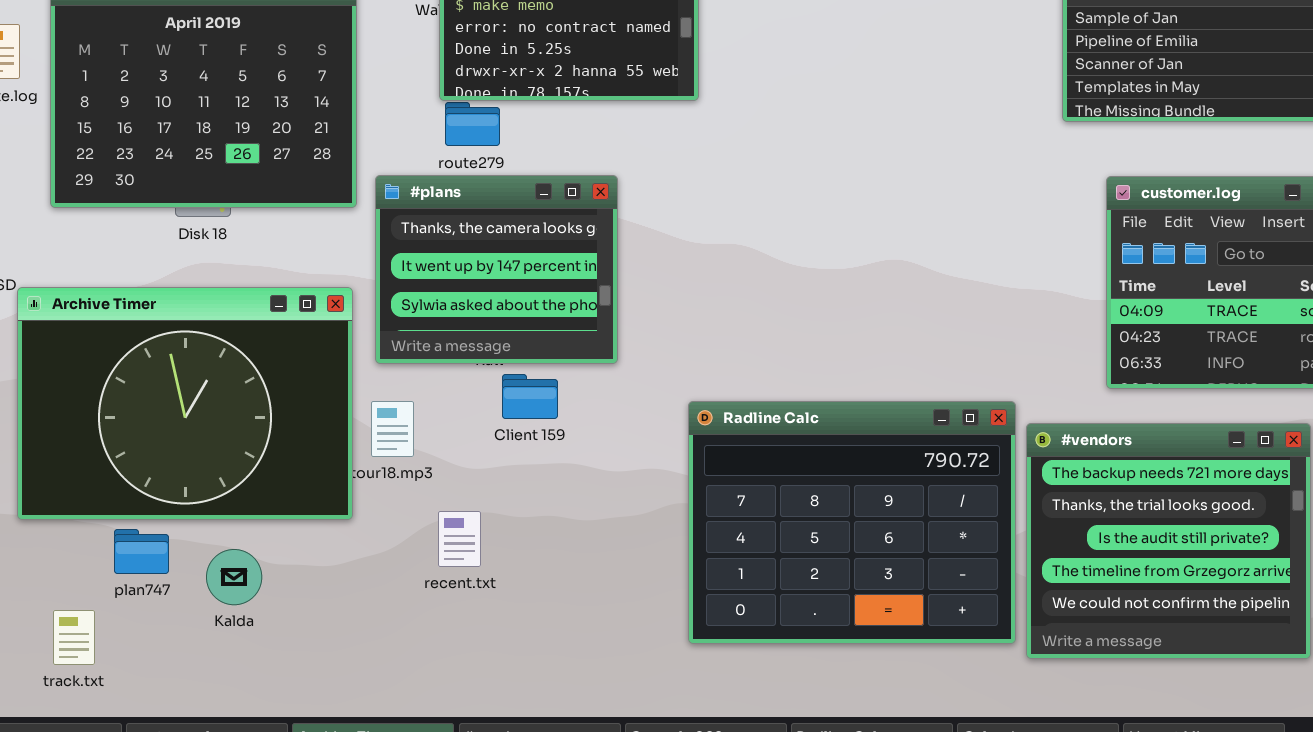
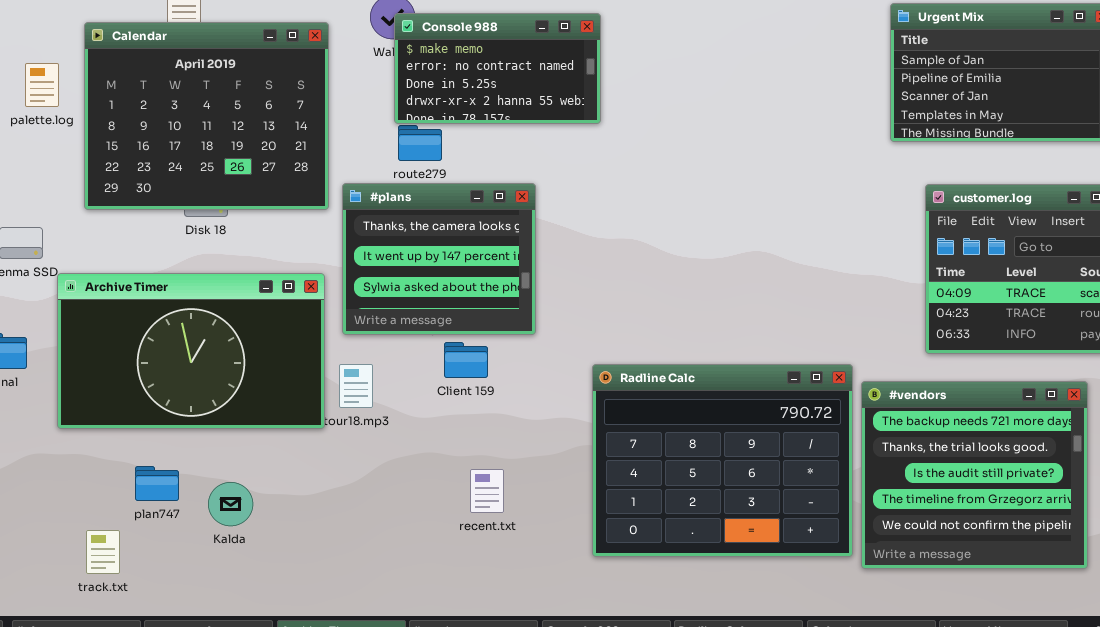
Archive Timer: [17,287,353,520] -> [57,273,325,429], resized
recent.txt: [438,511,481,567] -> [470,469,504,513], moved

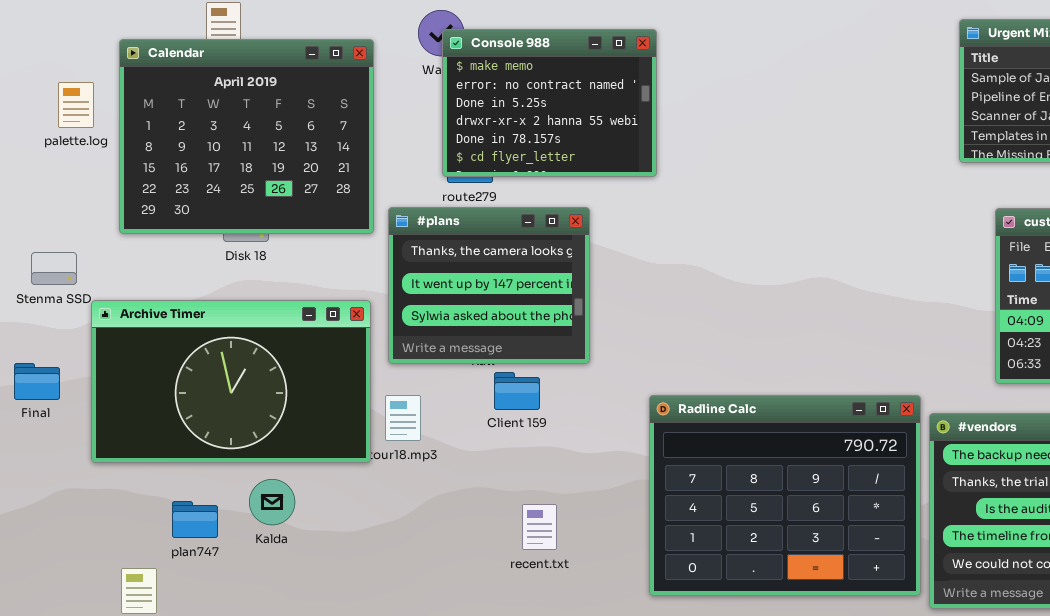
Console 988: [394,13,601,124] -> [442,29,657,177], resized
Kalda: [208,482,253,526] -> [249,479,295,525], moved

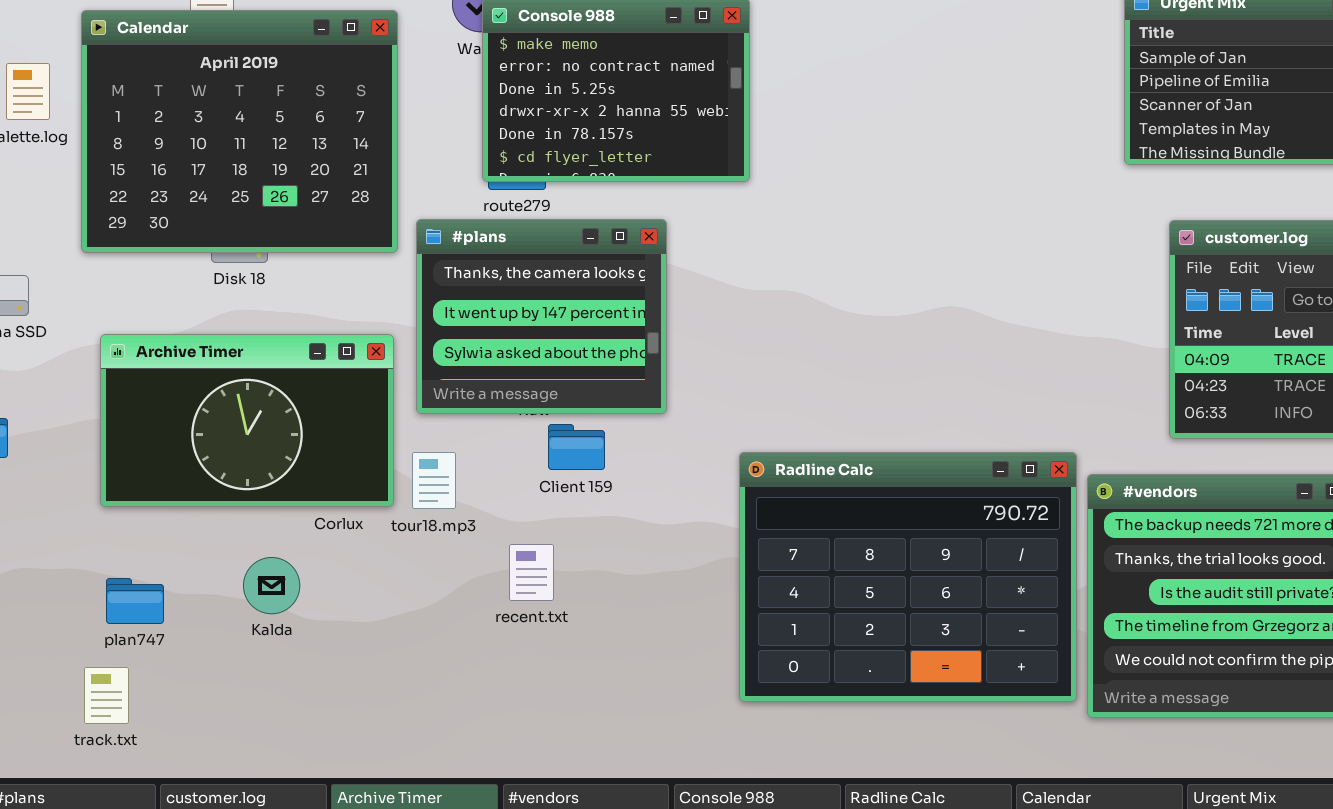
Archive Timer: [91,300,371,463] -> [100,334,394,507], resized
plan747: [172,501,218,538] -> [106,578,164,624], moved
recent.txt: [522,504,557,550] -> [509,544,554,601], moved

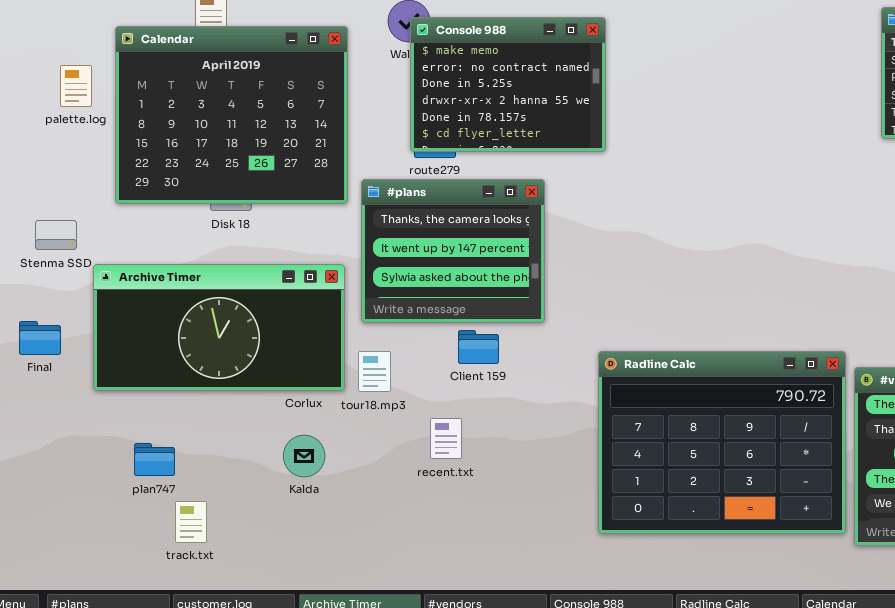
Archive Timer: [100,334,394,507] -> [93,264,345,391], resized
Kalda: [243,557,300,614] -> [283,435,325,477], moved
track.txt: [84,667,129,724] -> [175,501,207,543], moved

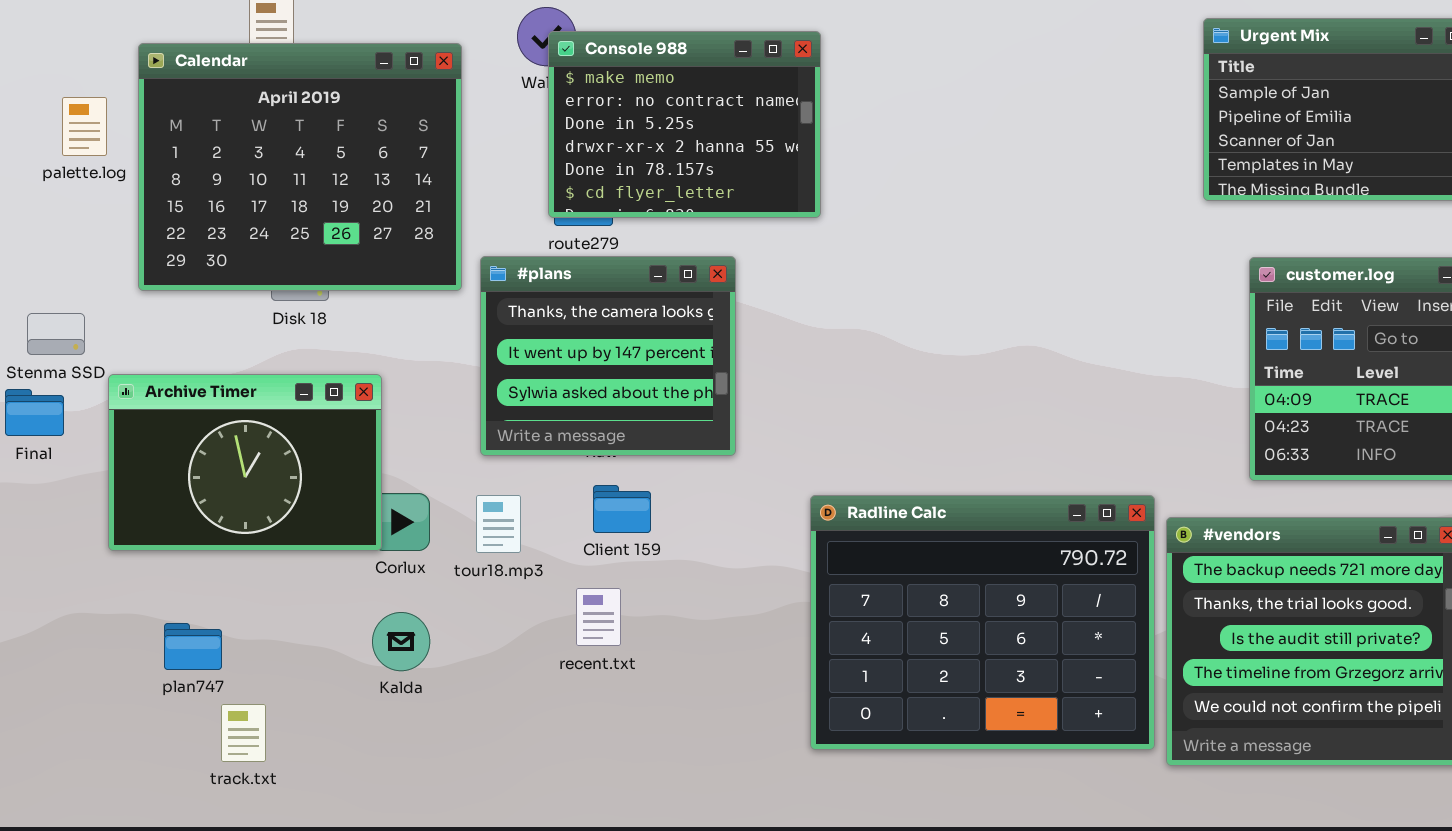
Archive Timer: [93,264,345,391] -> [108,374,382,551], resized
Final: [19,321,61,355] -> [5,389,64,436], moved
Client 159: [458,330,499,364] -> [593,485,651,533], moved

